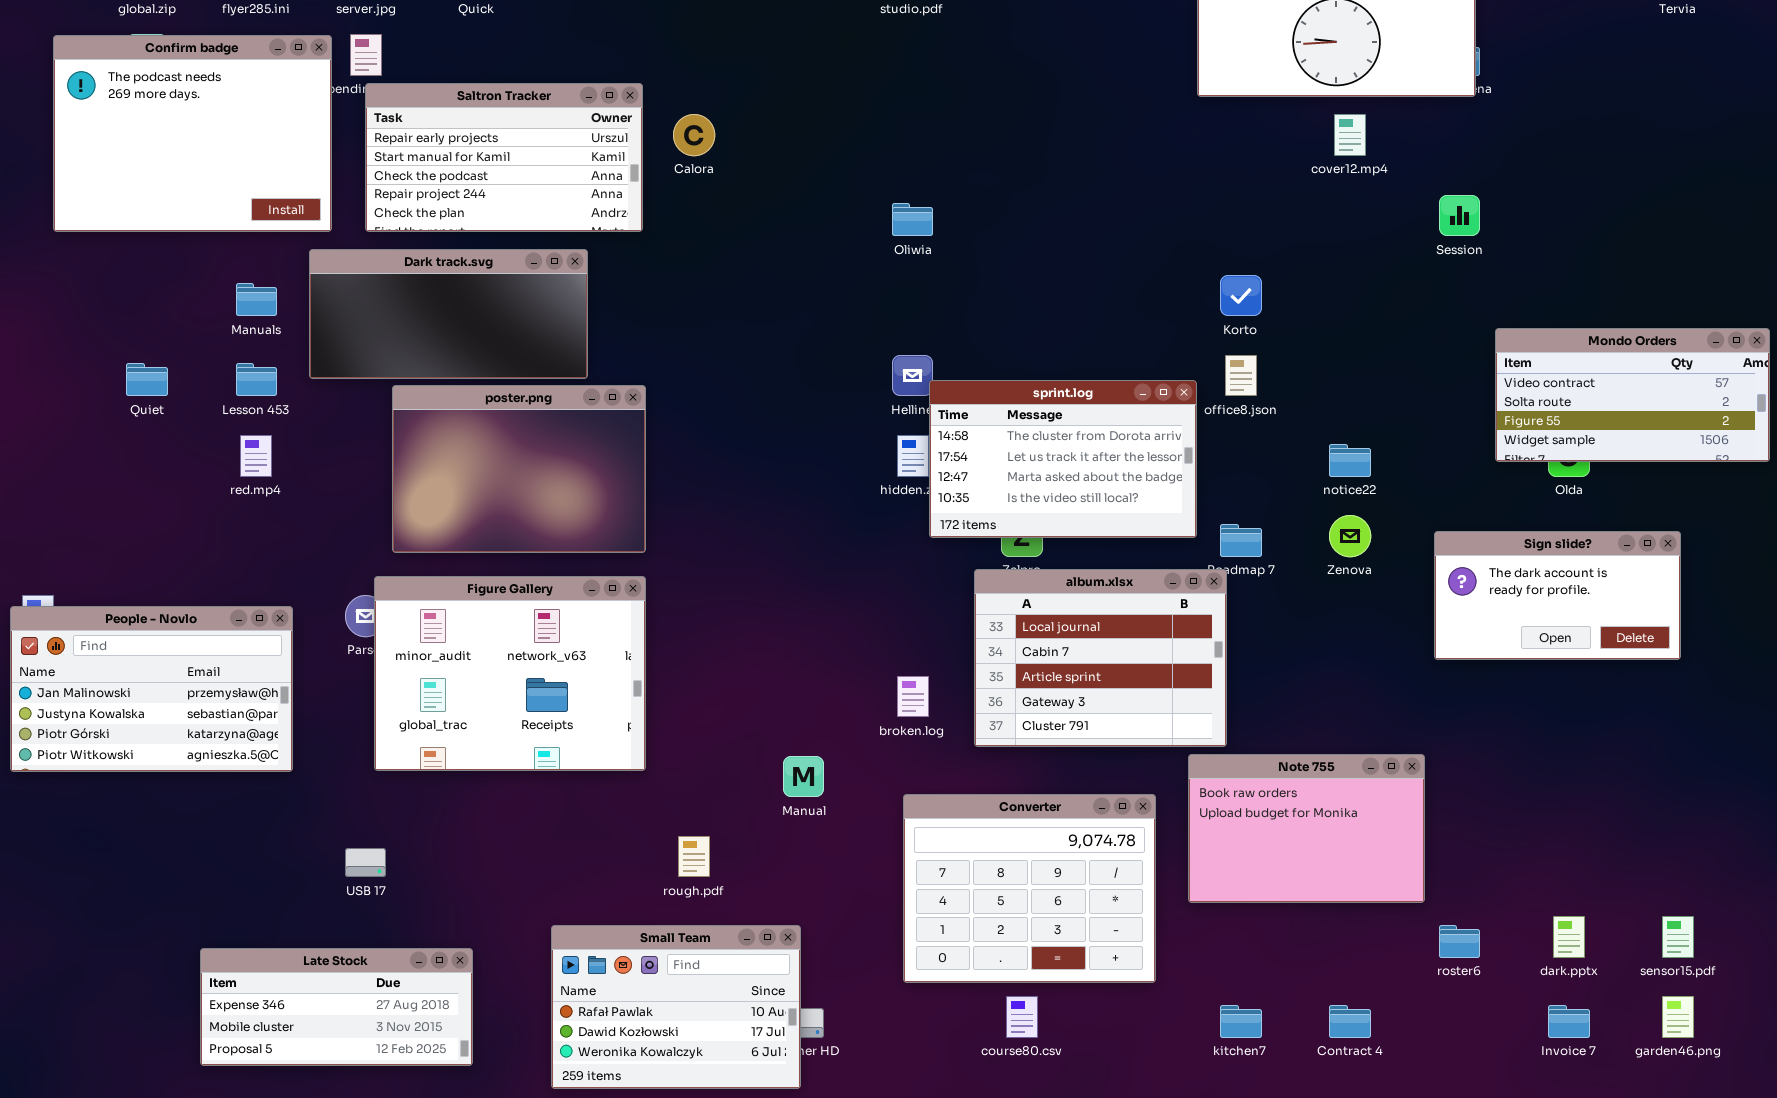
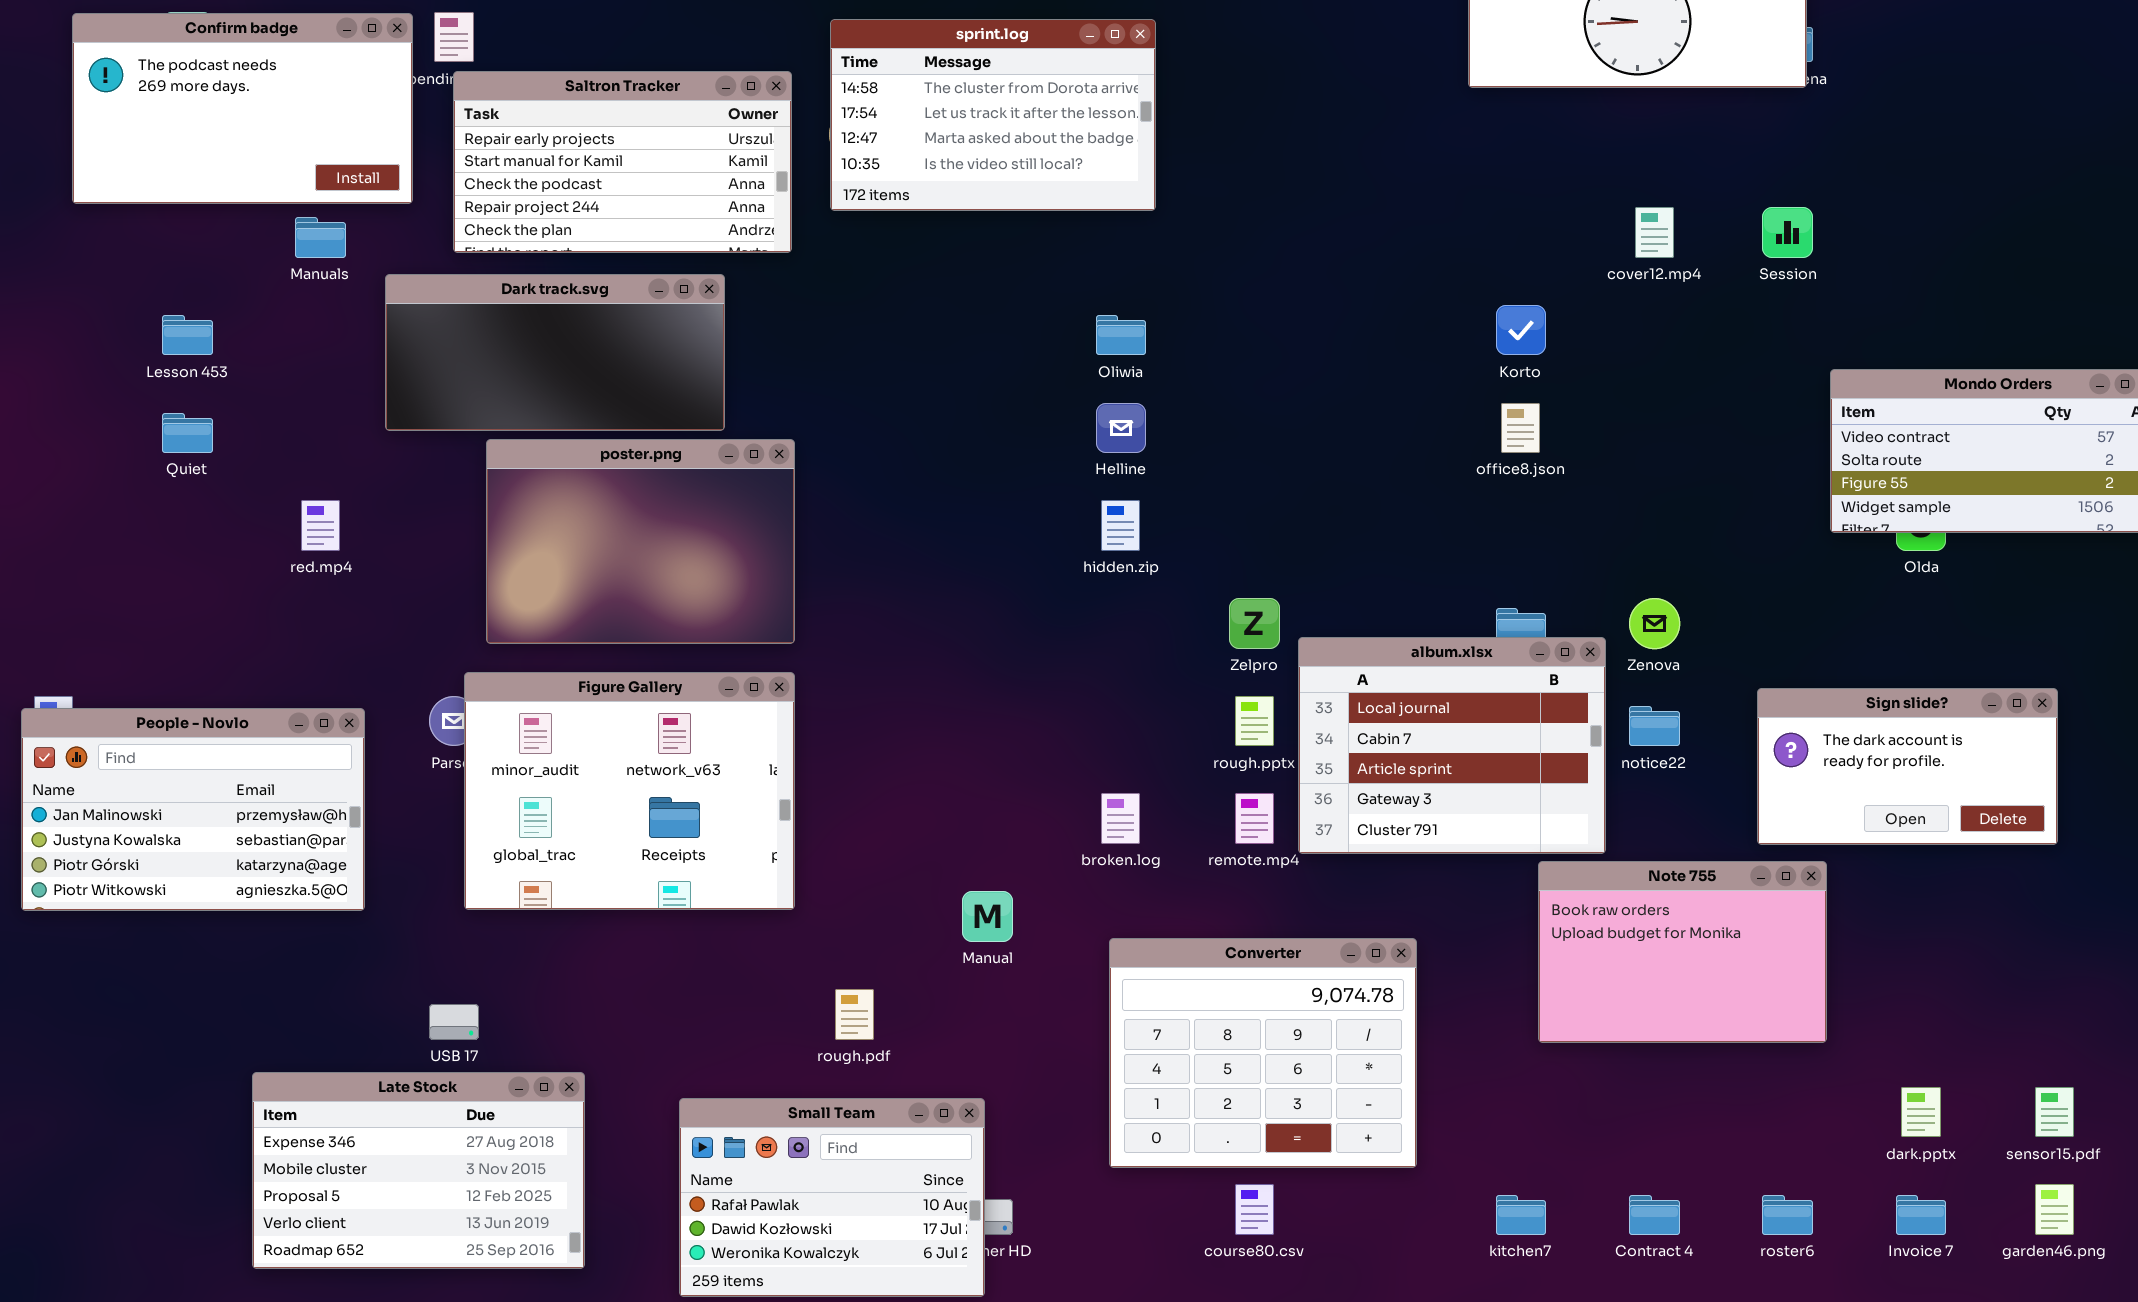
Confirm badge: [53,35,332,232] -> [72,13,413,204], resized
cover12.mp4: [1334,114,1366,156] -> [1635,207,1674,258], moved
Oliwia: [892,203,933,236] -> [1096,315,1146,355], moved
Manuals: [236,283,277,316] -> [295,217,346,258], moved
Lesson 453: [236,363,277,396] -> [162,315,213,355], moved
sprint.log: [929,380,1197,538] -> [830,19,1156,211], moved
notice22: [1329,444,1371,477] -> [1629,706,1680,746], moved
Sign slide?: [1434,531,1681,660] -> [1757,688,2058,845], moved
album.xlsx: [974,569,1227,747] -> [1298,637,1606,854], moved
Note 755: [1188,754,1425,903] -> [1538,861,1827,1043], moved
roster6: [1439,925,1480,958] -> [1762,1195,1813,1235], moved
Late Stock: [200,948,473,1066] -> [252,1072,585,1269], resized

